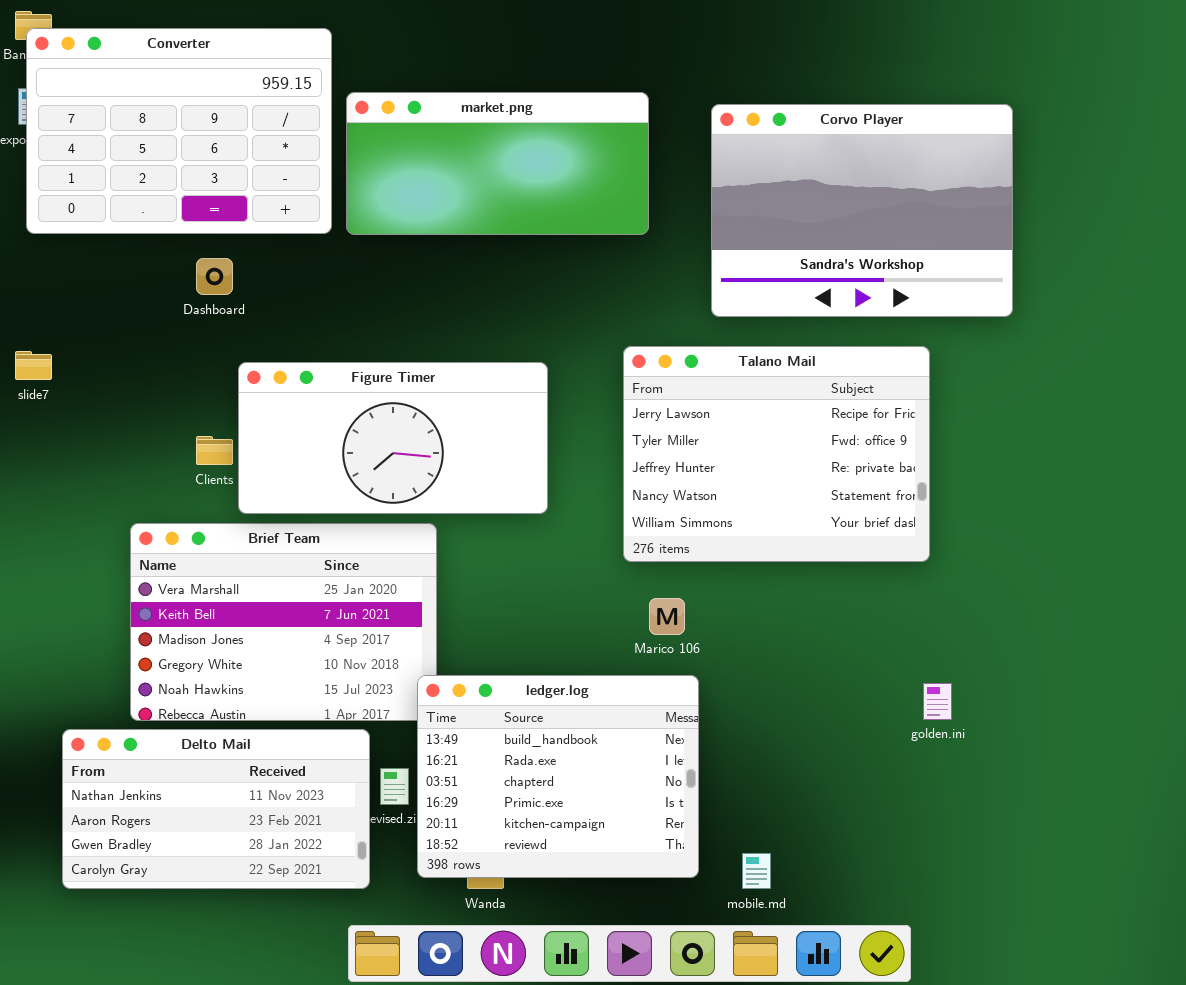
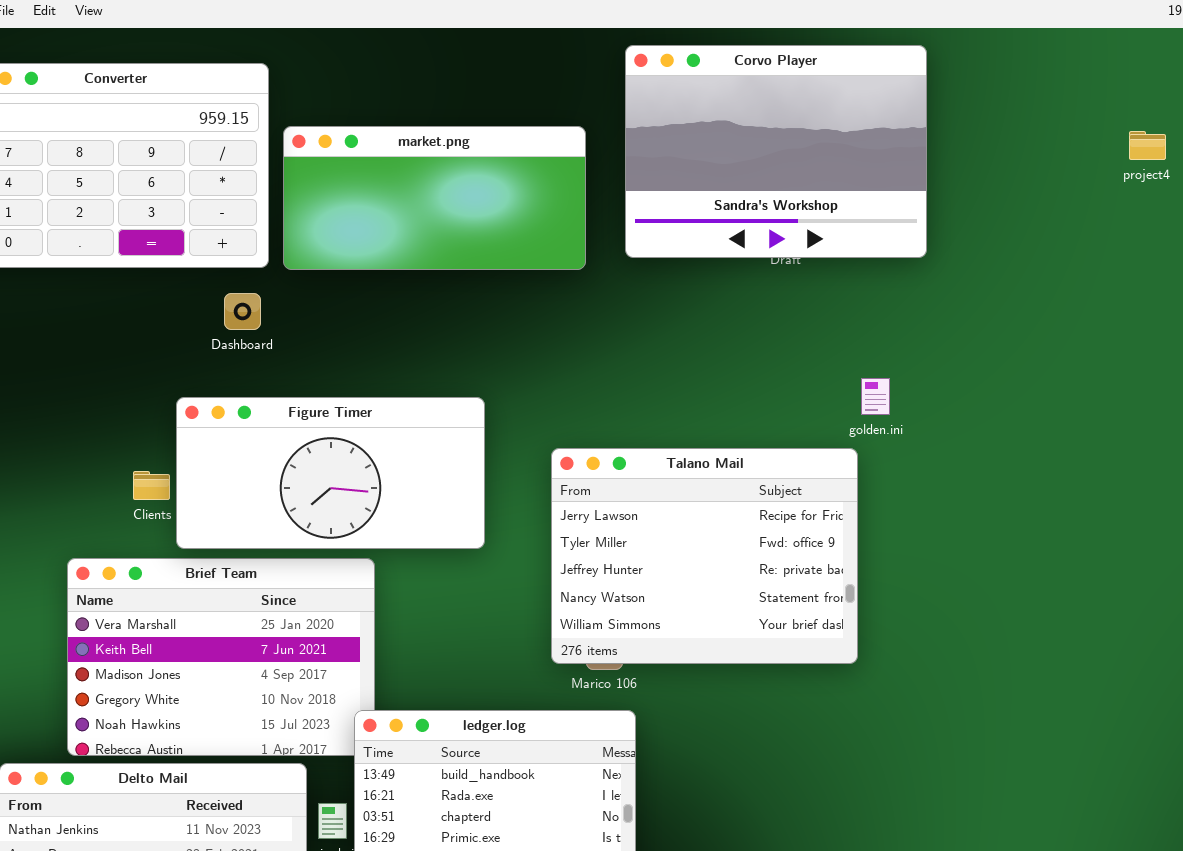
Corvo Player: [711,104,1013,317] -> [625,45,927,258], moved
Dashboard: [196,258,233,295] -> [224,293,261,330], moved
Talano Mail: [623,346,930,562] -> [551,448,858,664], moved
golden.ini: [923,683,952,720] -> [861,378,890,415], moved

